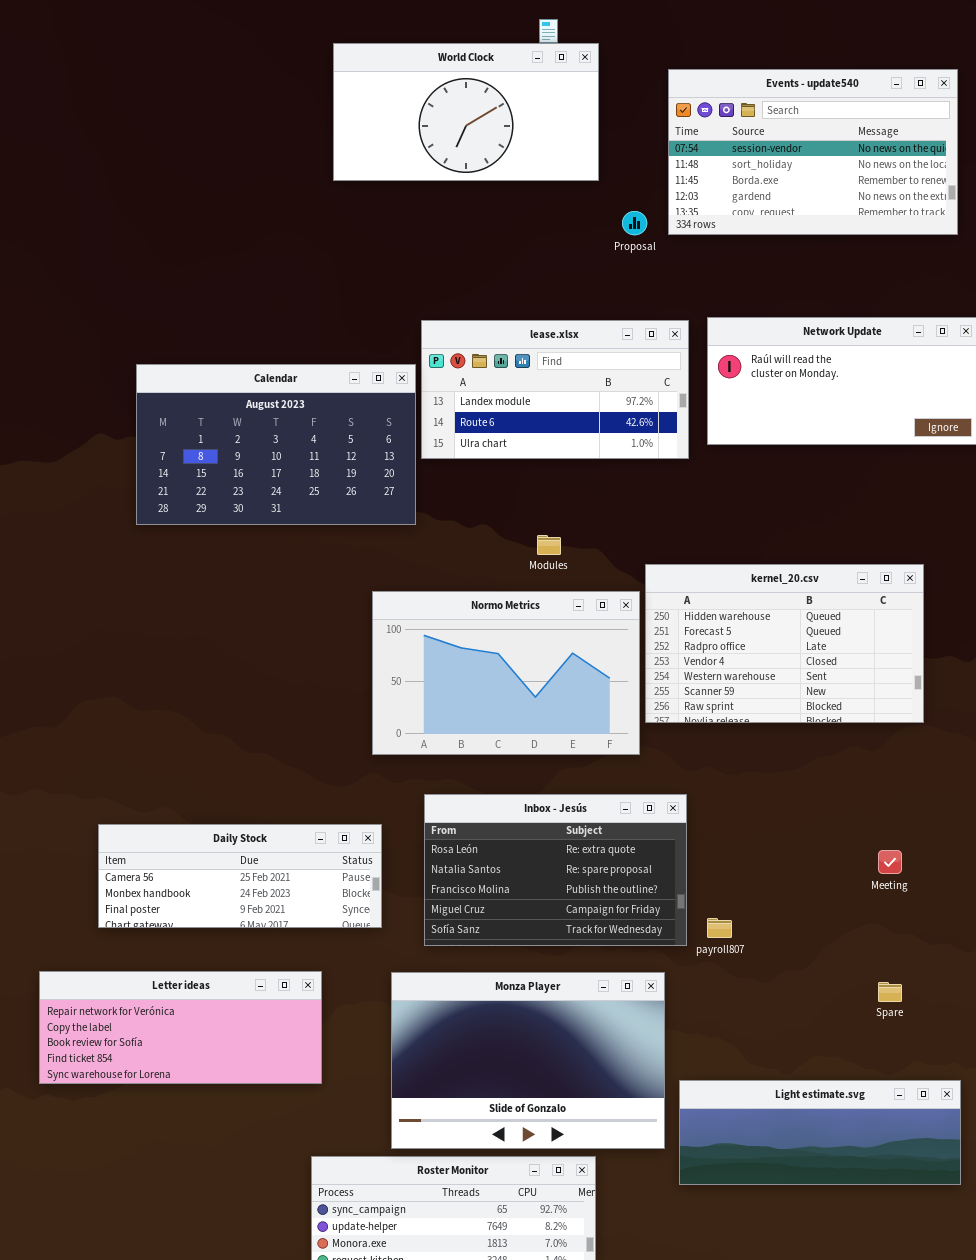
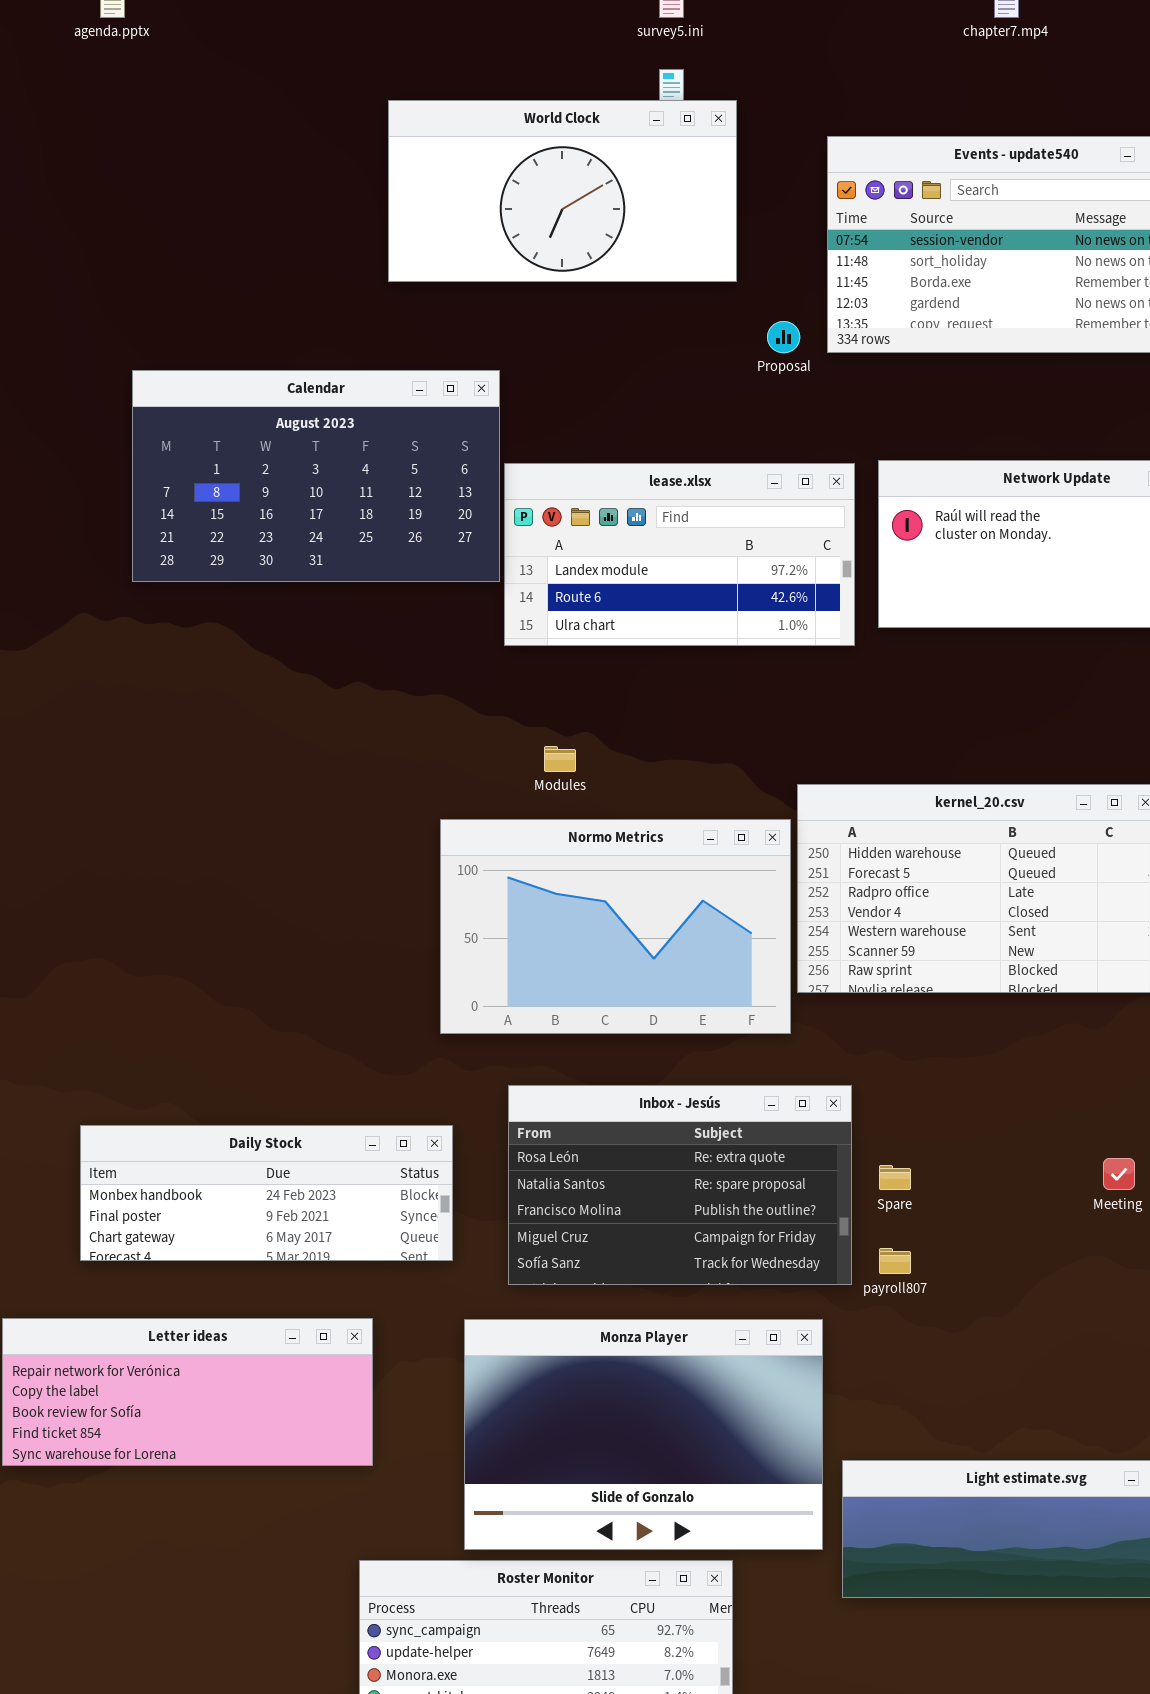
Calendar: [136,364,416,525] -> [132,370,500,582], moved
Modules: [537,535,561,555] -> [544,746,576,772], moved
Daily Stock: [98,824,382,928] -> [80,1125,453,1261], scrolled down 1 row
Spare: [878,982,902,1002] -> [879,1165,911,1190], moved

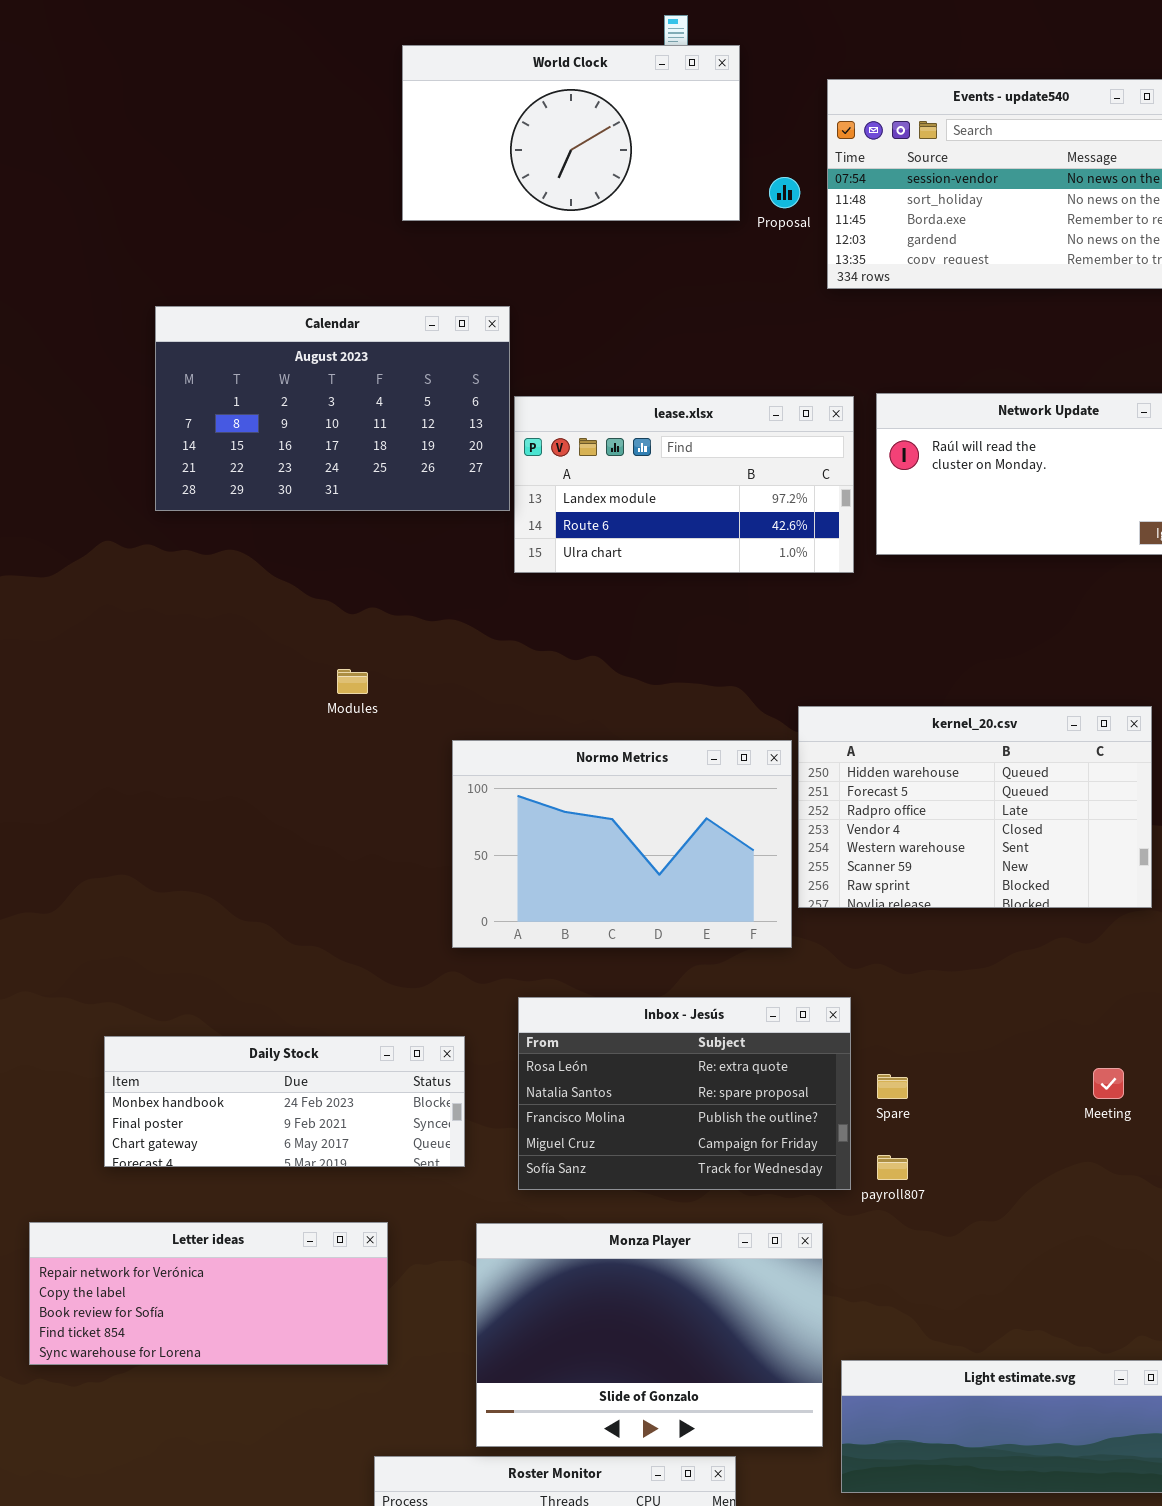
Proposal: [767,321,800,353] -> [769,177,800,208], moved
Modules: [544,746,576,772] -> [337,669,368,694], moved

